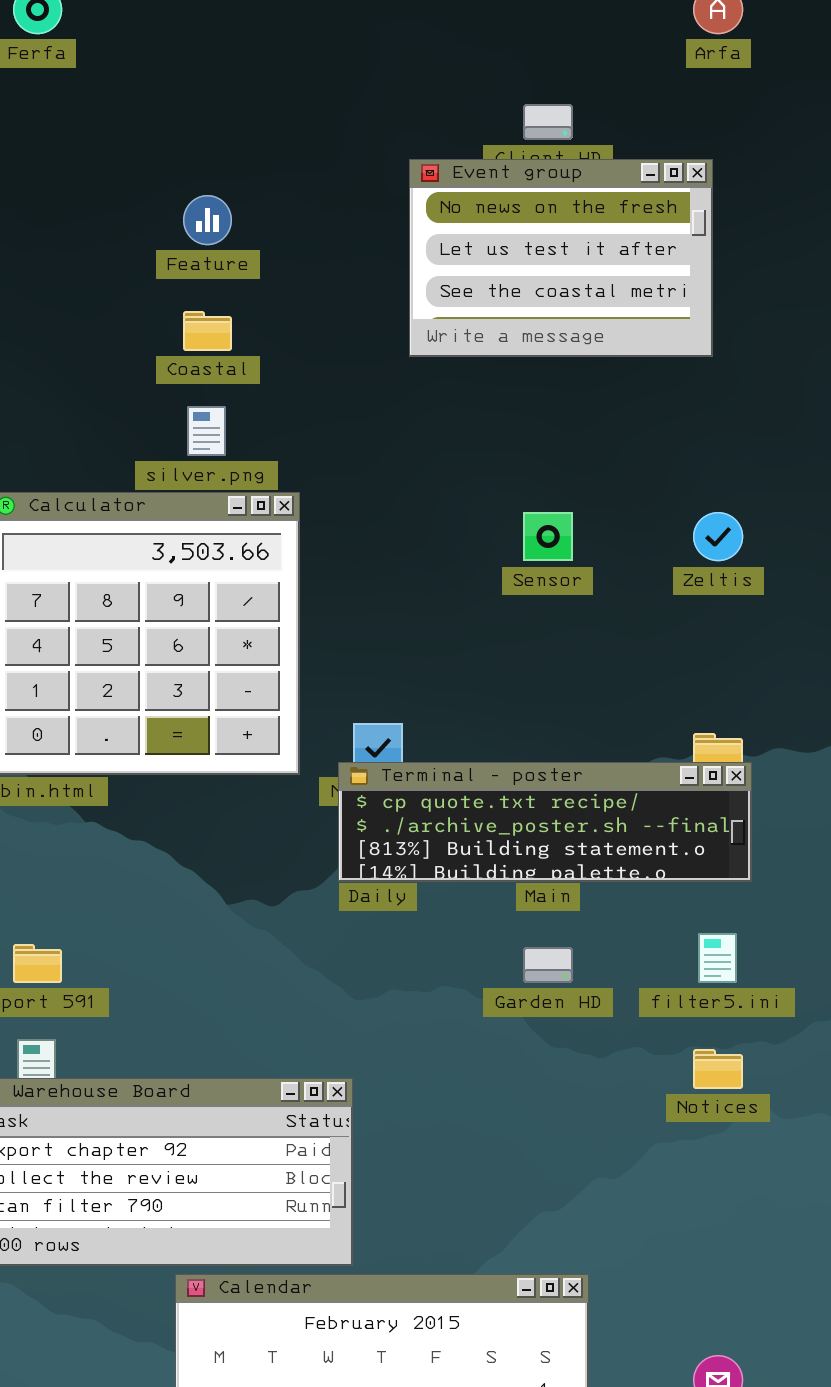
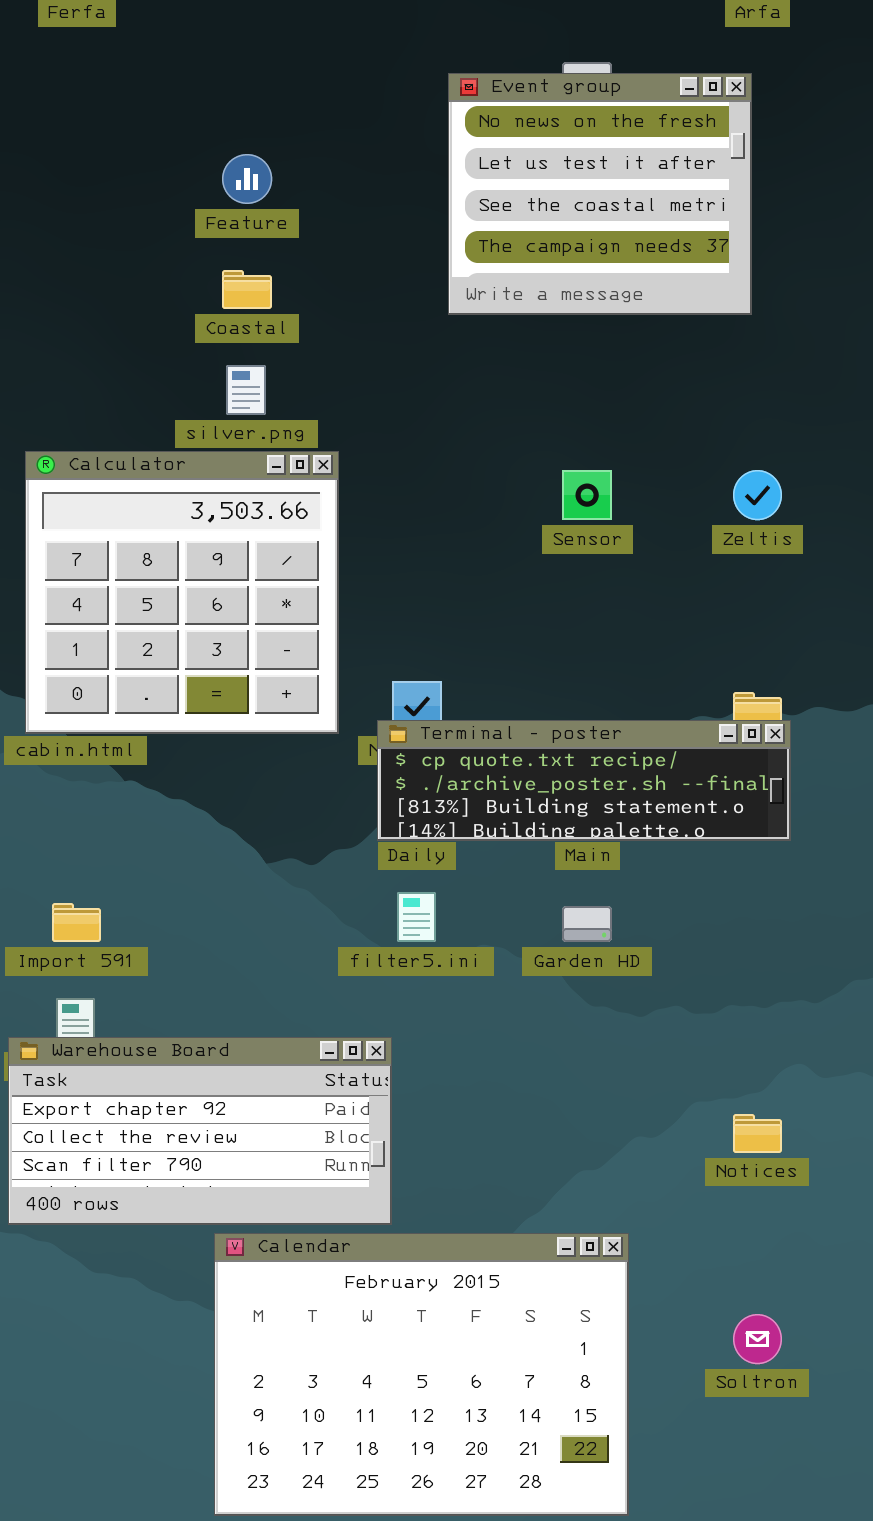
Event group: [409,159,713,357] -> [448,73,752,315], resized
filter5.ini: [698,933,737,983] -> [397,892,436,942], moved
Notices: [693,1049,743,1089] -> [733,1114,782,1153], moved

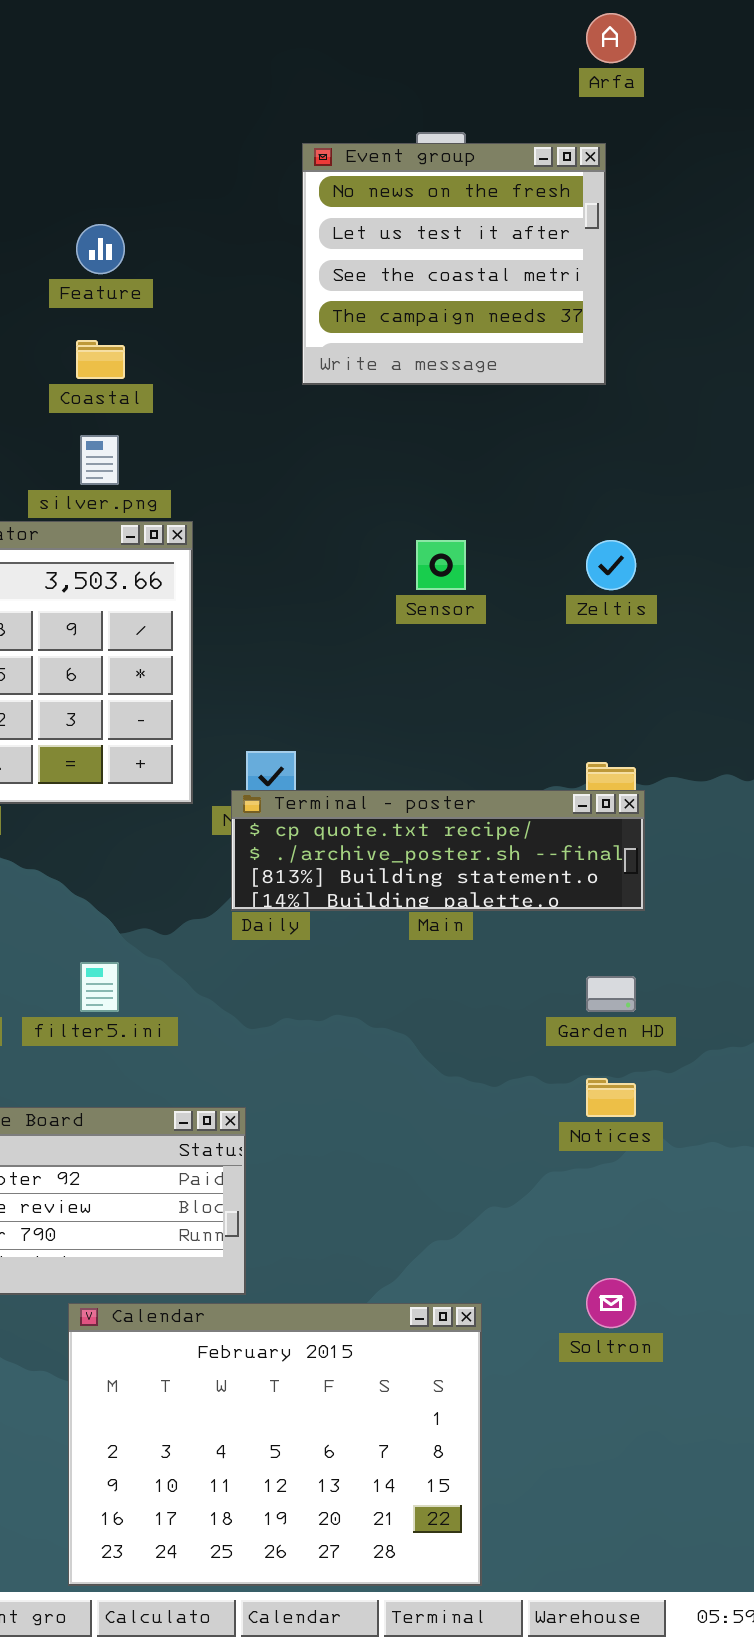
filter5.ini: [397,892,436,942] -> [80,962,119,1012], moved
Garden HD: [562,906,612,942] -> [586,976,636,1012], moved
Notices: [733,1114,782,1153] -> [586,1078,636,1117], moved
Soltron: [733,1314,782,1364] -> [586,1278,636,1328], moved

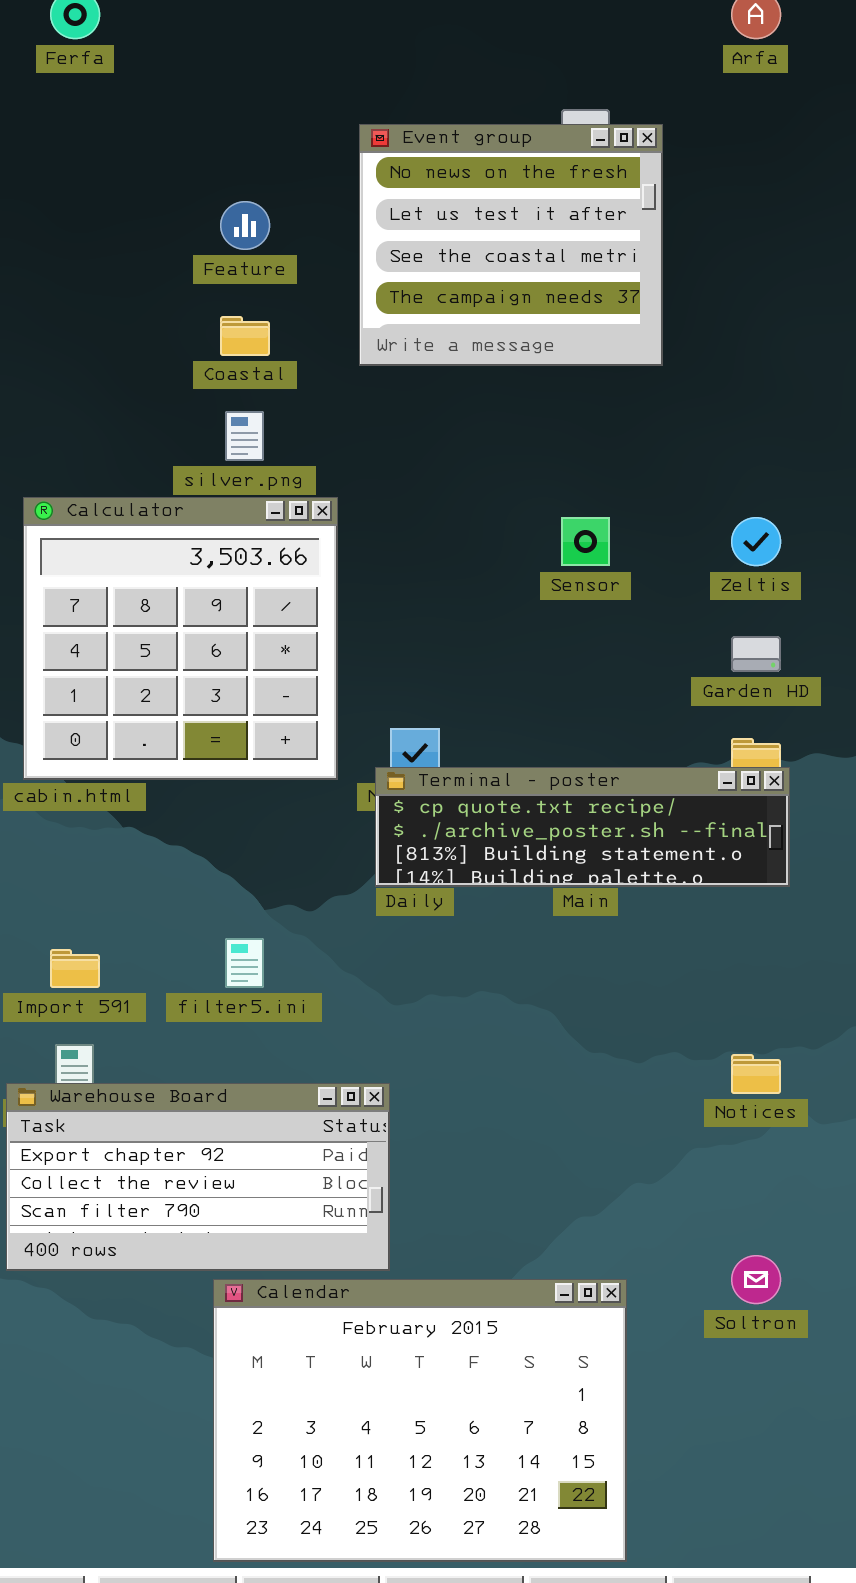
Event group: [302,143,606,385] -> [359,124,663,366], moved
Garden HD: [586,976,636,1012] -> [731,636,781,672], moved

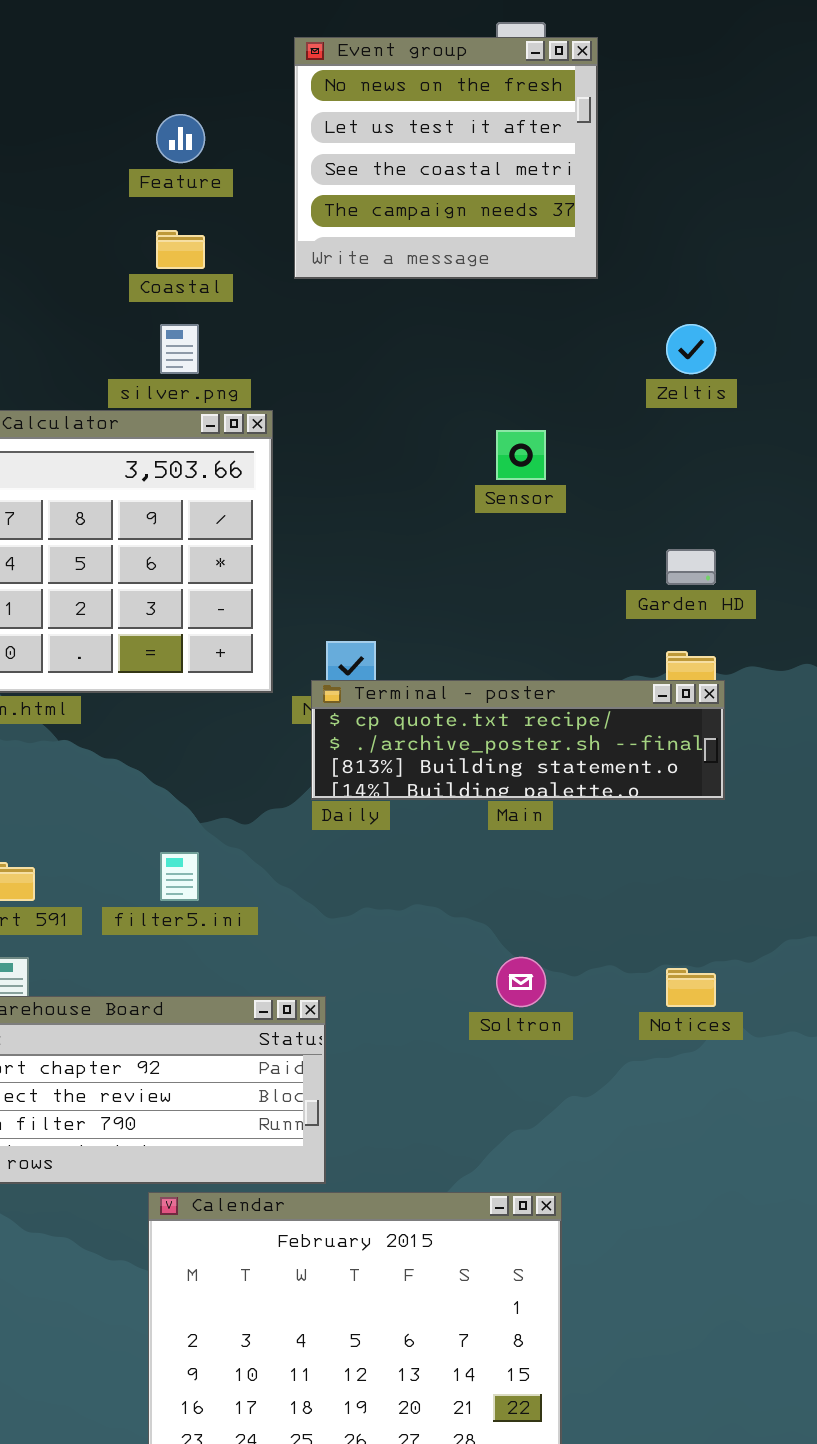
Zeltis: [731,517,781,566] -> [666,324,716,374], moved
Soltron: [731,1255,781,1304] -> [496,957,546,1007], moved

